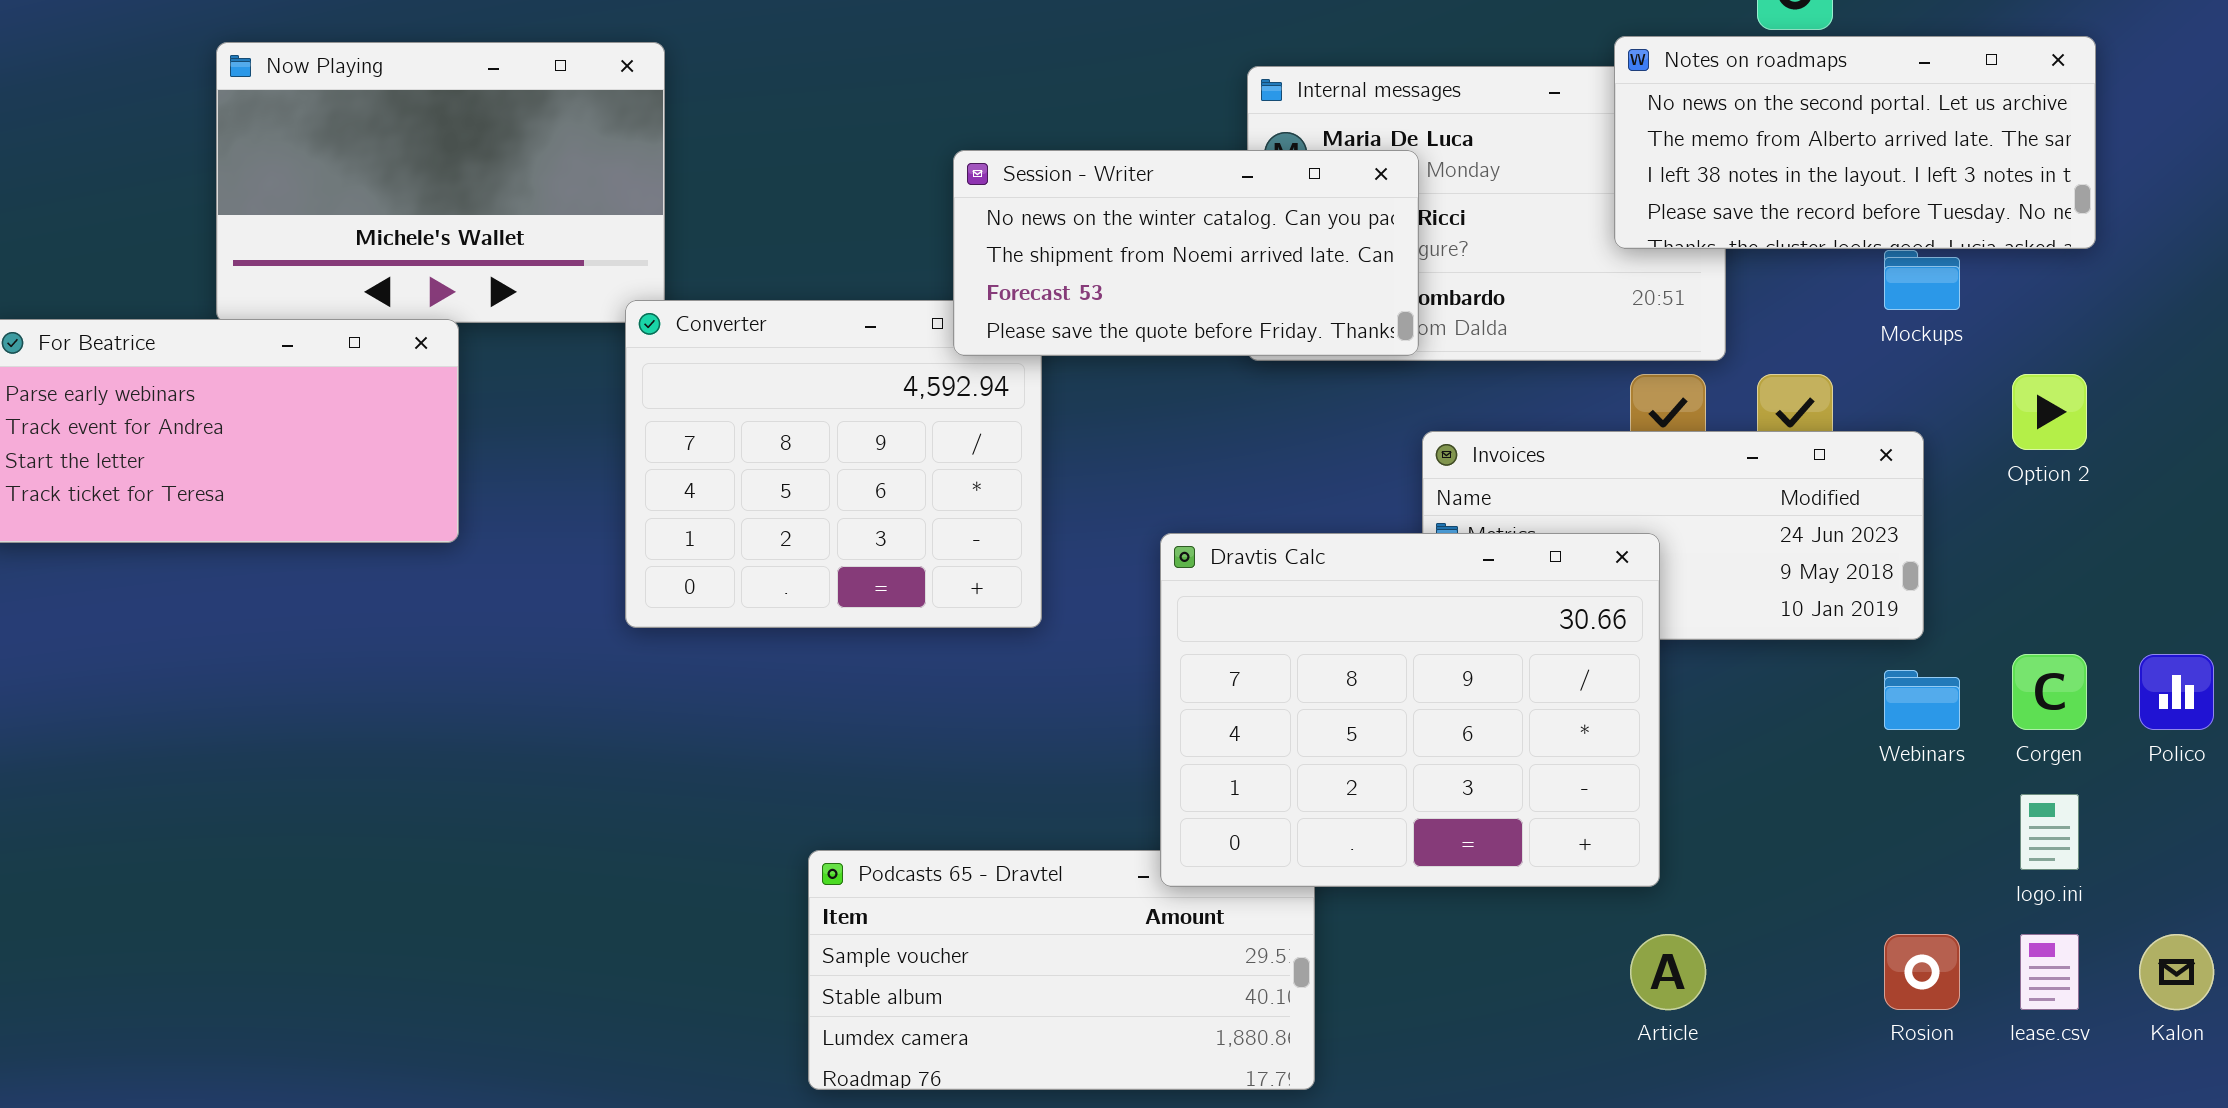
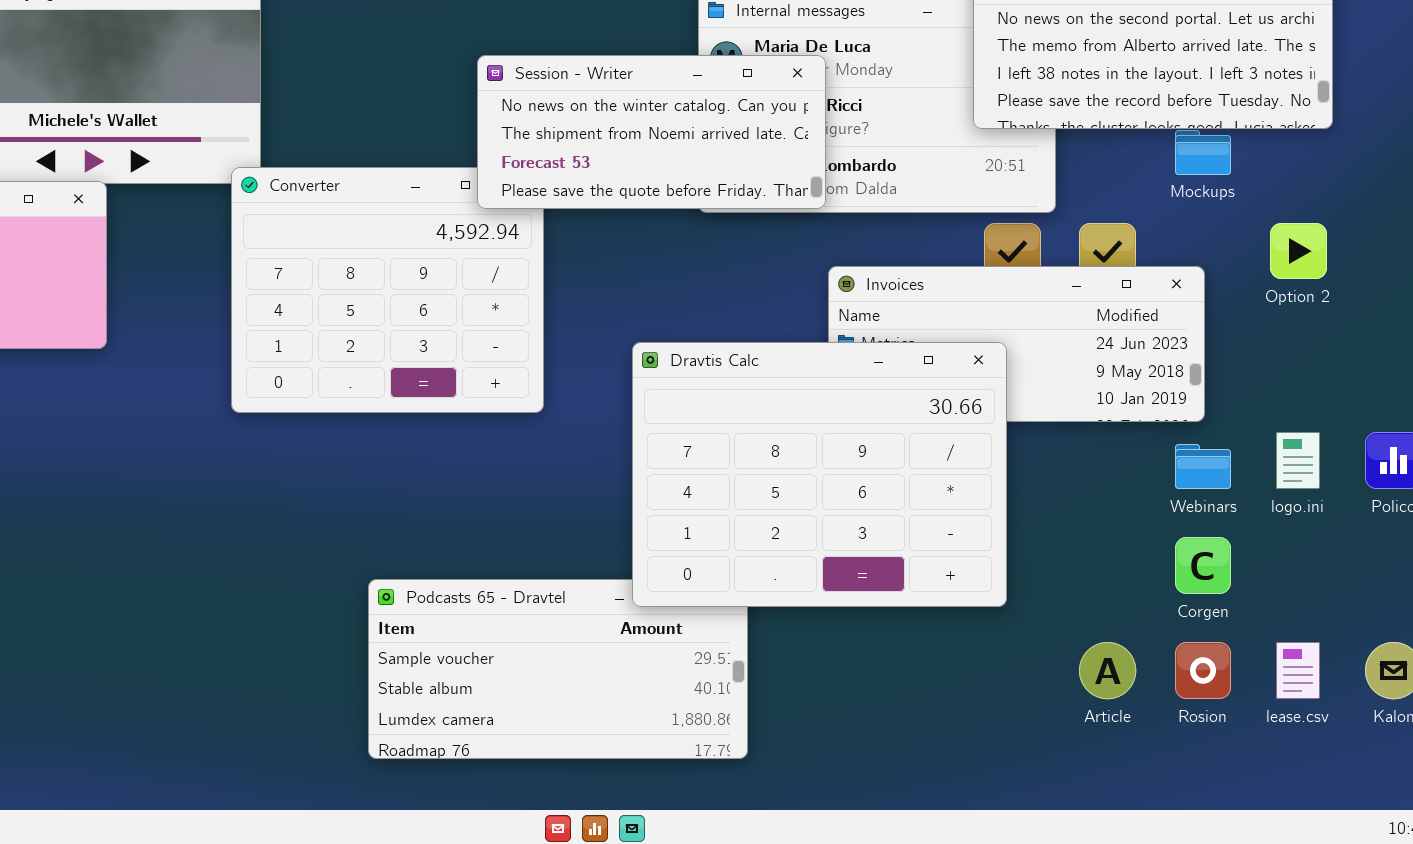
Corgen: [2012,654,2087,730] -> [1175,537,1231,594], moved
logo.ini: [2020,794,2079,870] -> [1276,432,1320,489], moved
Article: [1630,934,1706,1010] -> [1079,642,1136,699], moved

